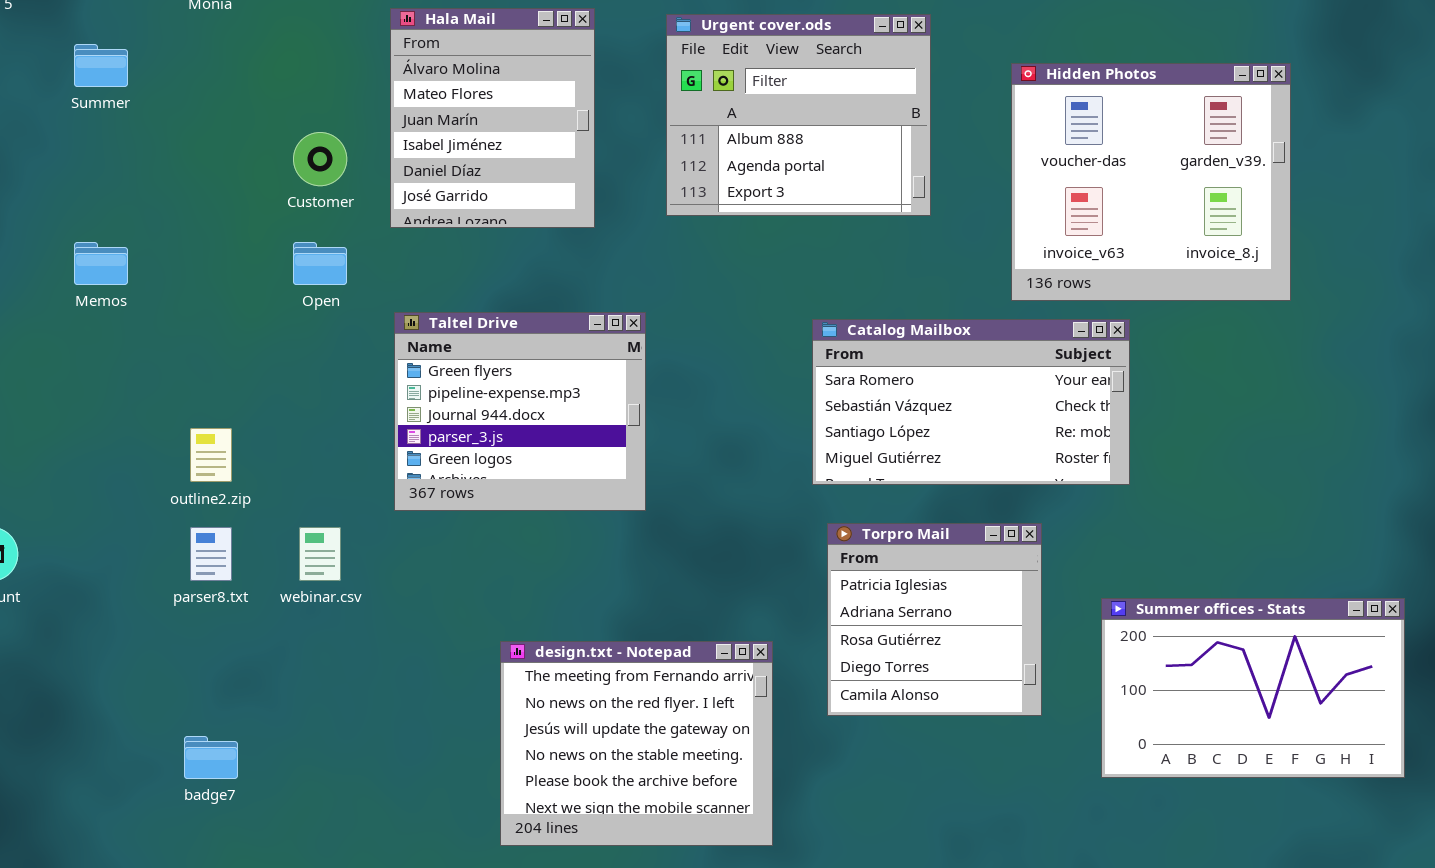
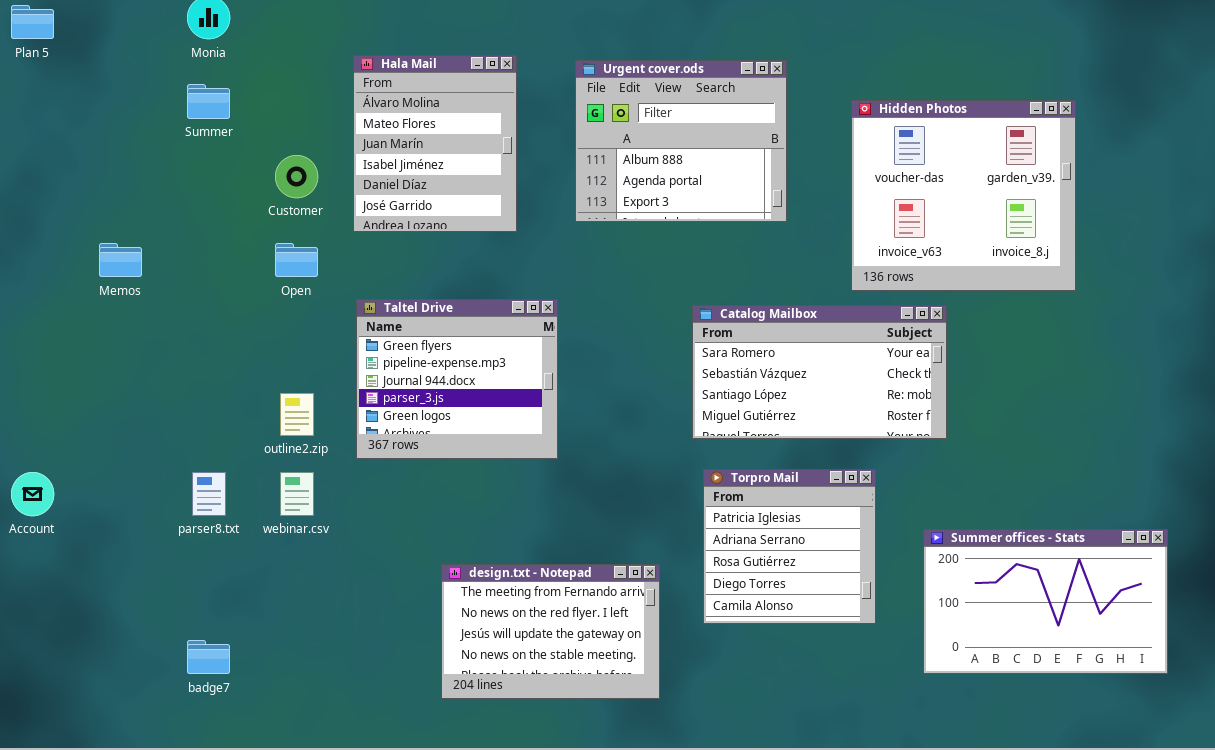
Summer: [74,44,128,87] -> [187,84,230,119], moved
outline2.zip: [190,428,232,482] -> [280,393,314,436], moved
design.txt - Notepad: [500,641,773,846] -> [441,564,660,699], resized

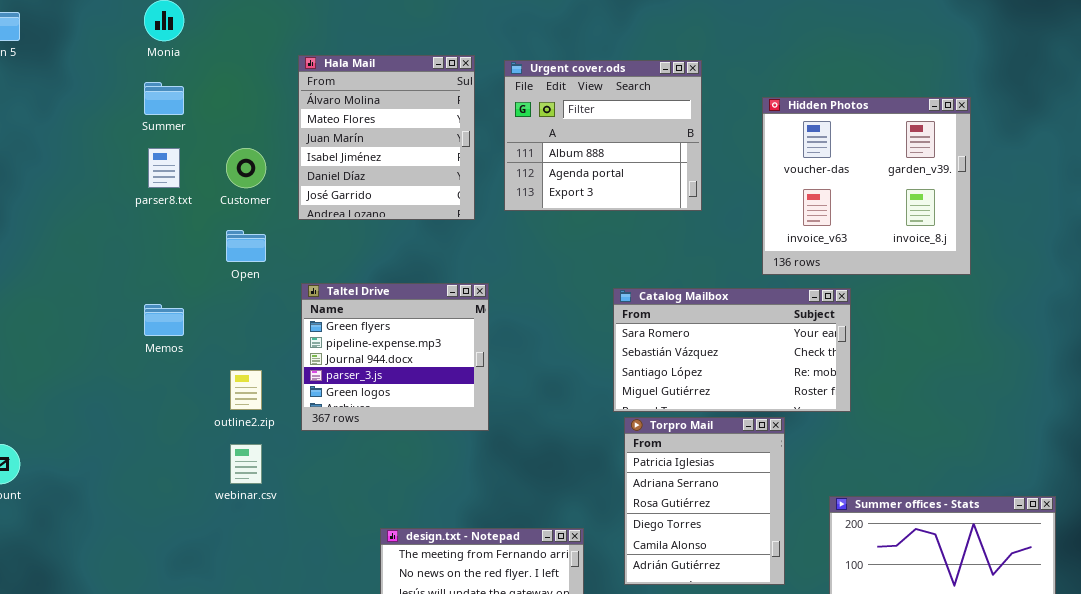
Hala Mail: [353,55,517,232] -> [298,55,475,220], resized
Memos: [99,243,142,277] -> [144,304,184,336], moved
Torpro Mail: [703,469,876,624] -> [624,417,785,585], resized
parser8.txt: [192,472,226,516] -> [148,148,180,188], moved

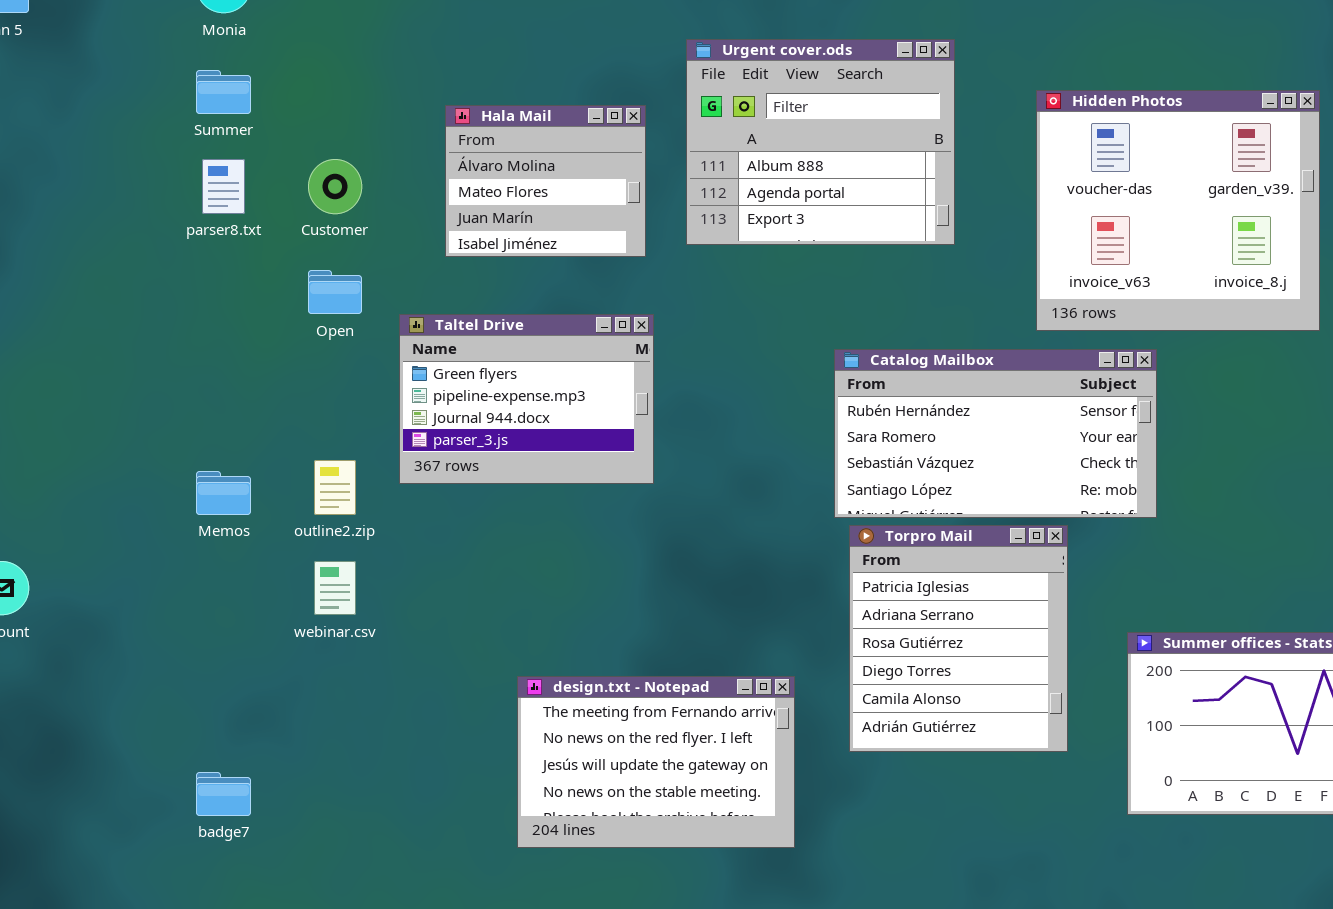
Hala Mail: [298,55,475,220] -> [445,105,646,257], resized
Taltel Drive: [301,283,489,431] -> [399,314,654,484], moved, resized
Catalog Mailbox: [613,288,851,412] -> [834,349,1157,518], scrolled up 1 row
Memos: [144,304,184,336] -> [196,471,251,515], moved

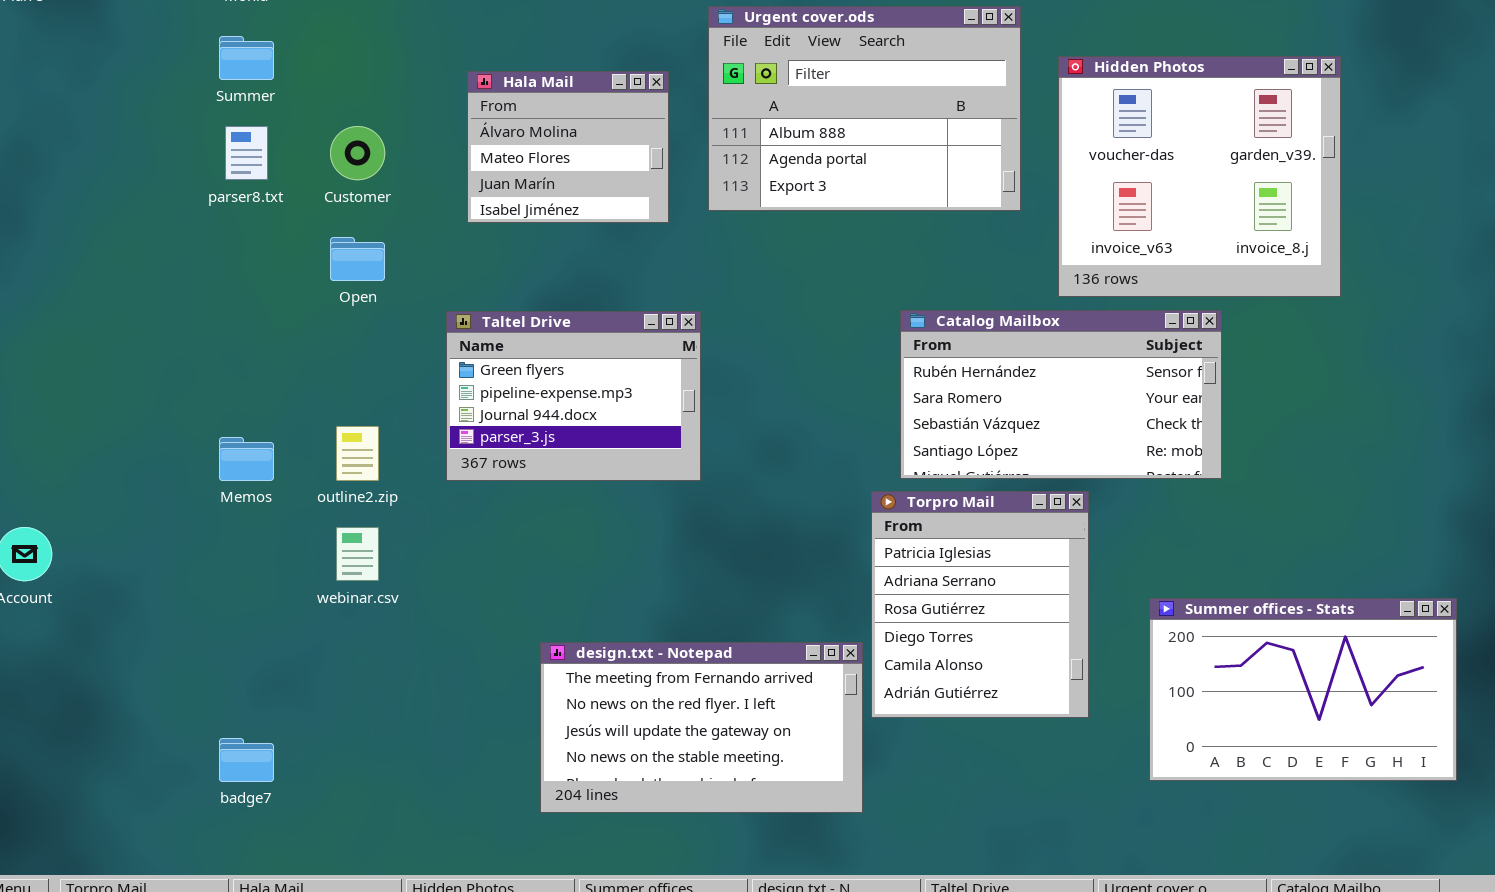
Urgent cover.ods: [686,39,955,245] -> [708,6,1021,211], resized
Taltel Drive: [399,314,654,484] -> [446,311,701,481], moved
Catalog Mailbox: [834,349,1157,518] -> [900,310,1222,479], moved
design.txt - Notepad: [517,676,795,848] -> [540,642,863,813], resized

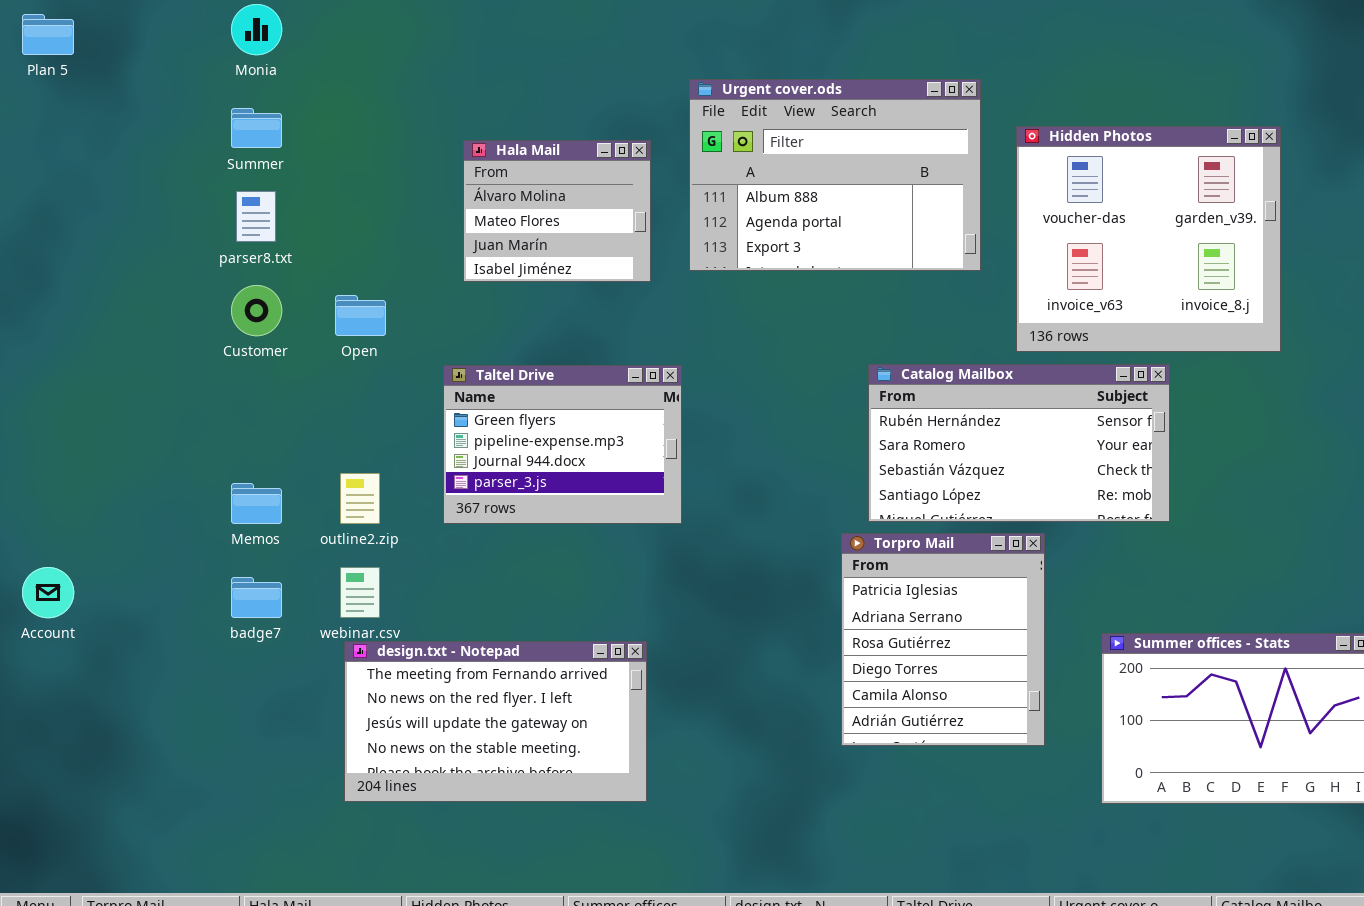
Customer: [330,126,385,180] -> [231,285,282,336], moved
design.txt - Notepad: [540,642,863,813] -> [344,641,647,802], moved
badge7: [219,738,274,782] -> [231,577,282,618], moved

